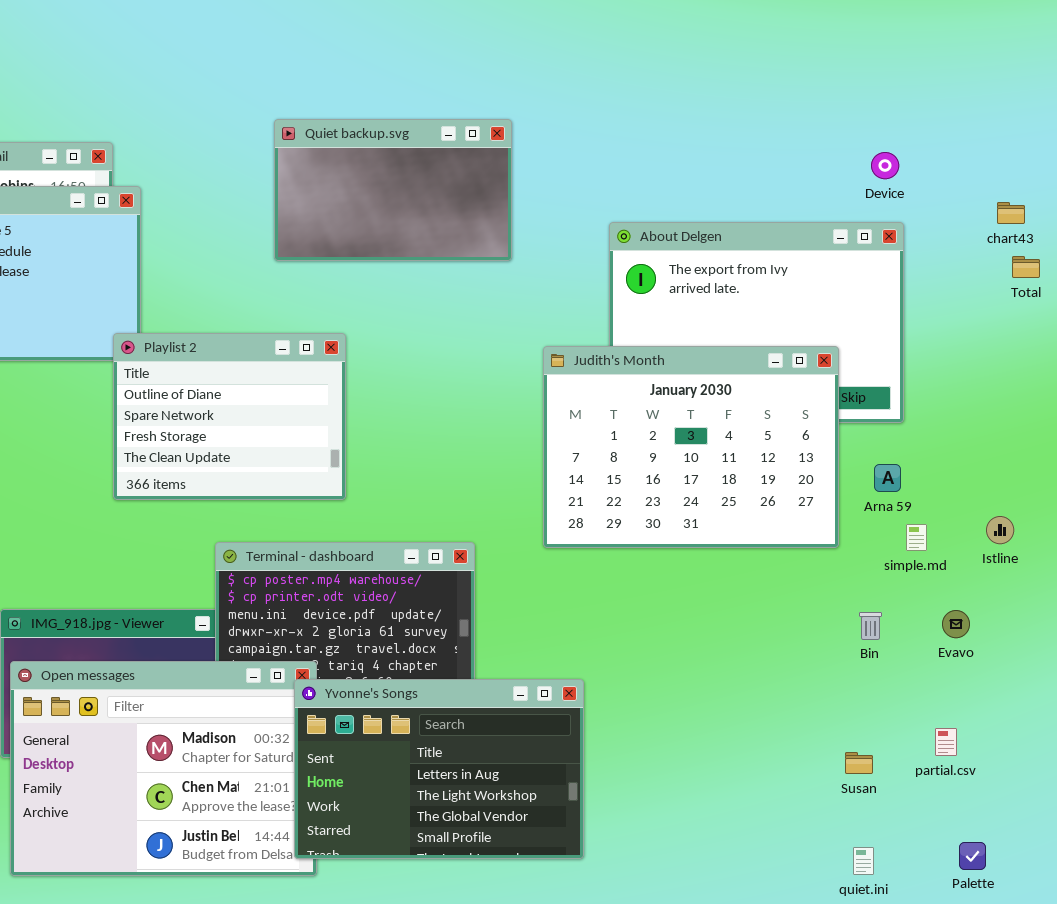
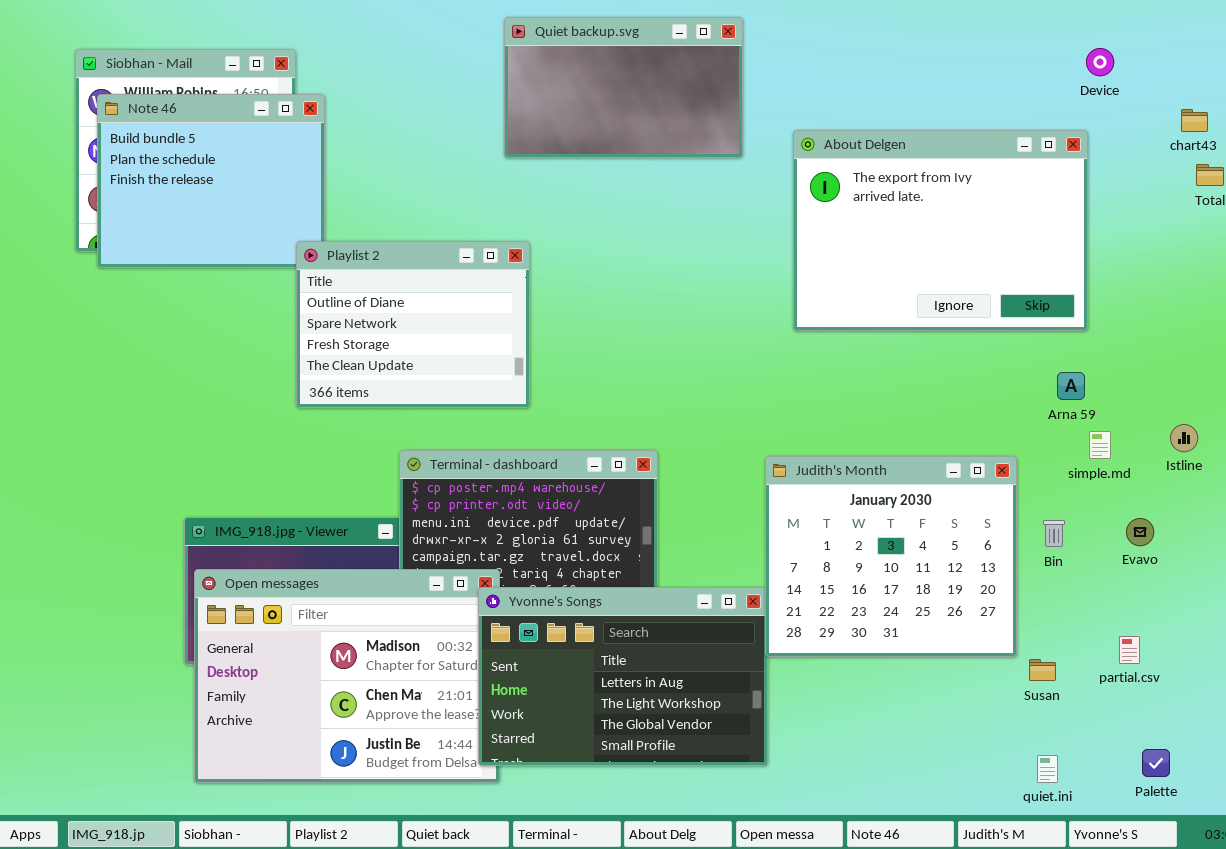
Quiet backup.svg: [274,119,512,261] -> [504,17,743,158], moved
Device: [871,152,899,179] -> [1086,48,1114,76], moved
Judith's Month: [543,346,839,548] -> [765,456,1017,657], moved, resized

